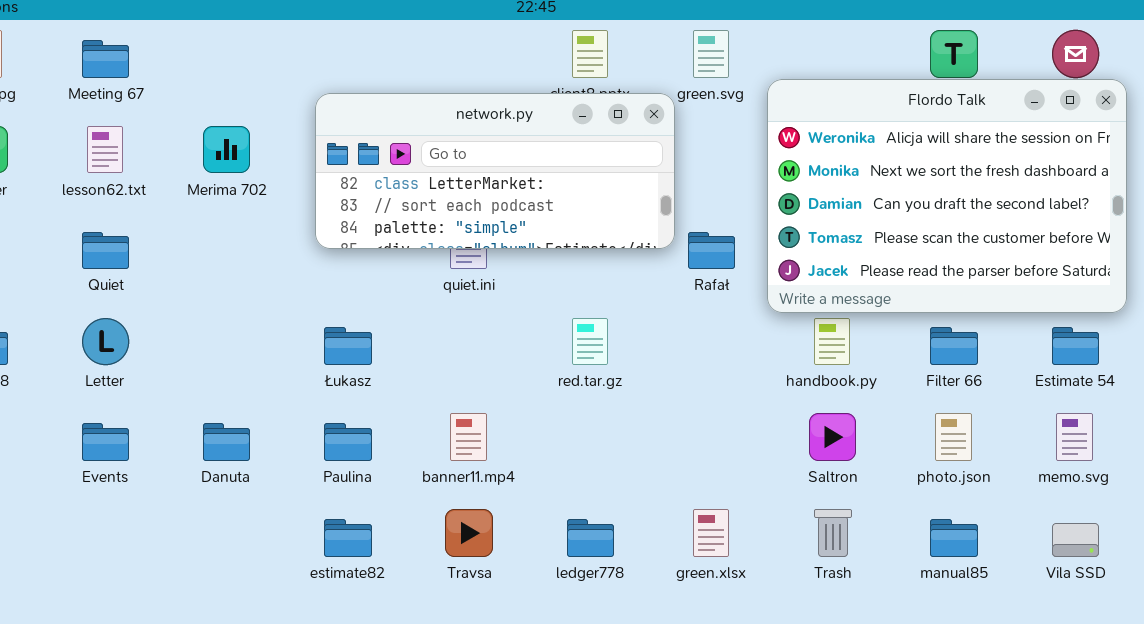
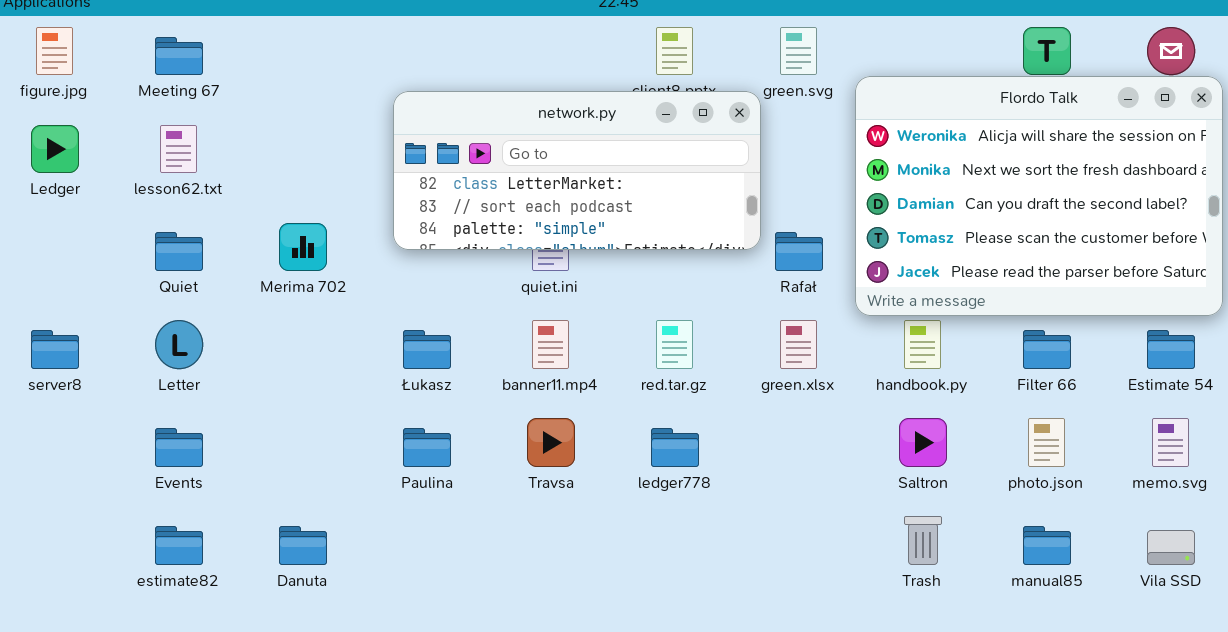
Merima 702: [203,126,250,173] -> [279,223,327,271], moved
banner11.mp4: [450,413,487,461] -> [532,320,569,369], moved
Danuta: [203,423,250,461] -> [279,526,327,565], moved
Travsa: [445,509,493,557] -> [527,418,575,467], moved
green.xlsx: [693,509,729,557] -> [780,320,817,369], moved
estimate82: [324,519,372,557] -> [155,526,203,565], moved
ledger778: [567,519,614,557] -> [651,428,699,467], moved

